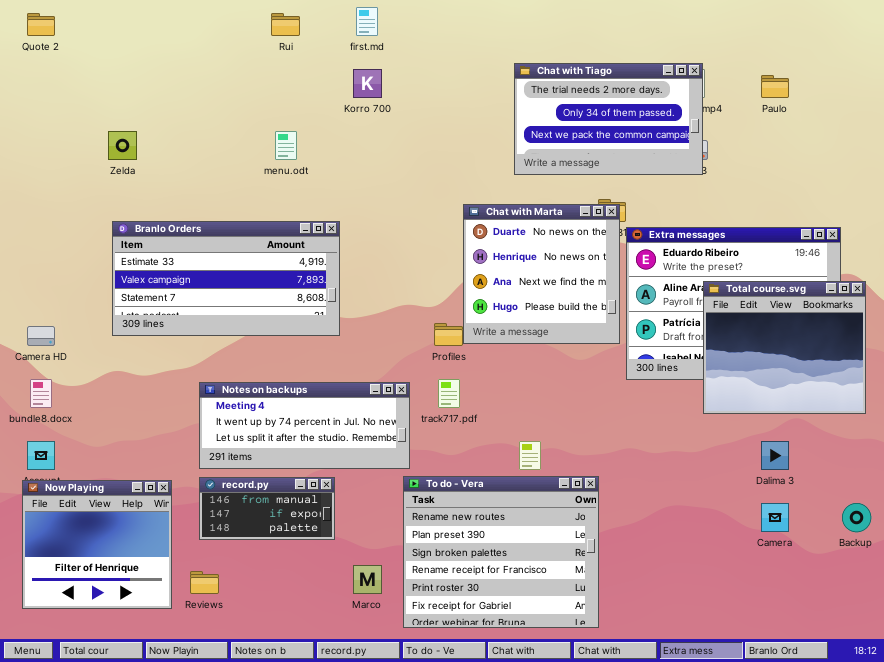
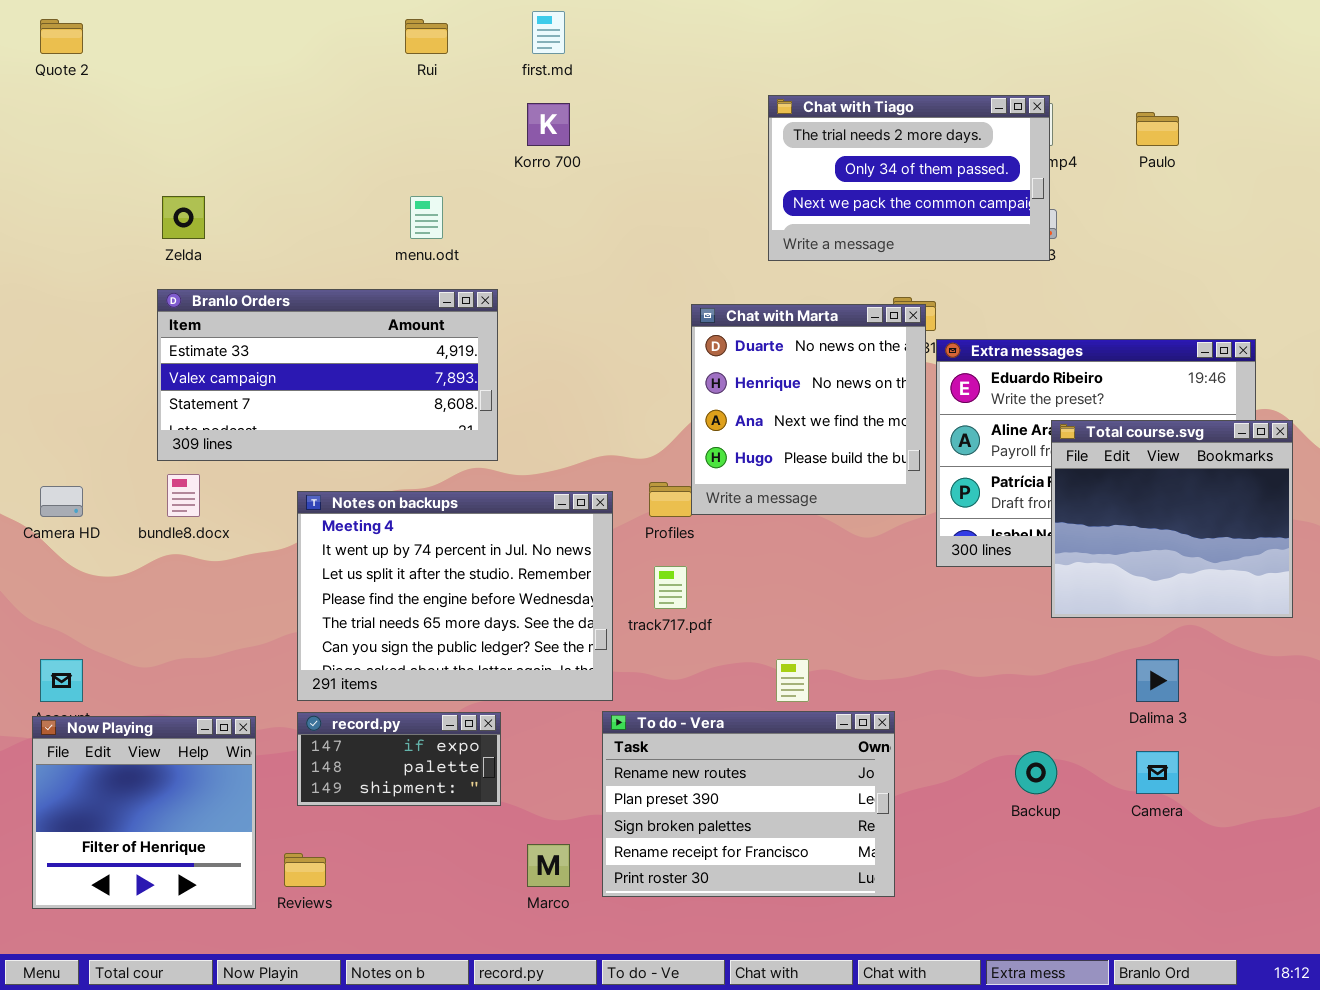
Branlo Orders: [112,221,340,336] -> [157,289,498,461], moved
bundle8.docx: [30,379,52,408] -> [167,474,200,517], moved
Notes on backups: [199,382,410,469] -> [297,491,613,701], resized
To do - Vera: [403,476,599,628] -> [602,711,895,897], resized
record.py: [199,477,335,540] -> [297,712,501,806], scrolled down 1 row
Backup: [842,503,871,532] -> [1015,751,1057,794], moved

